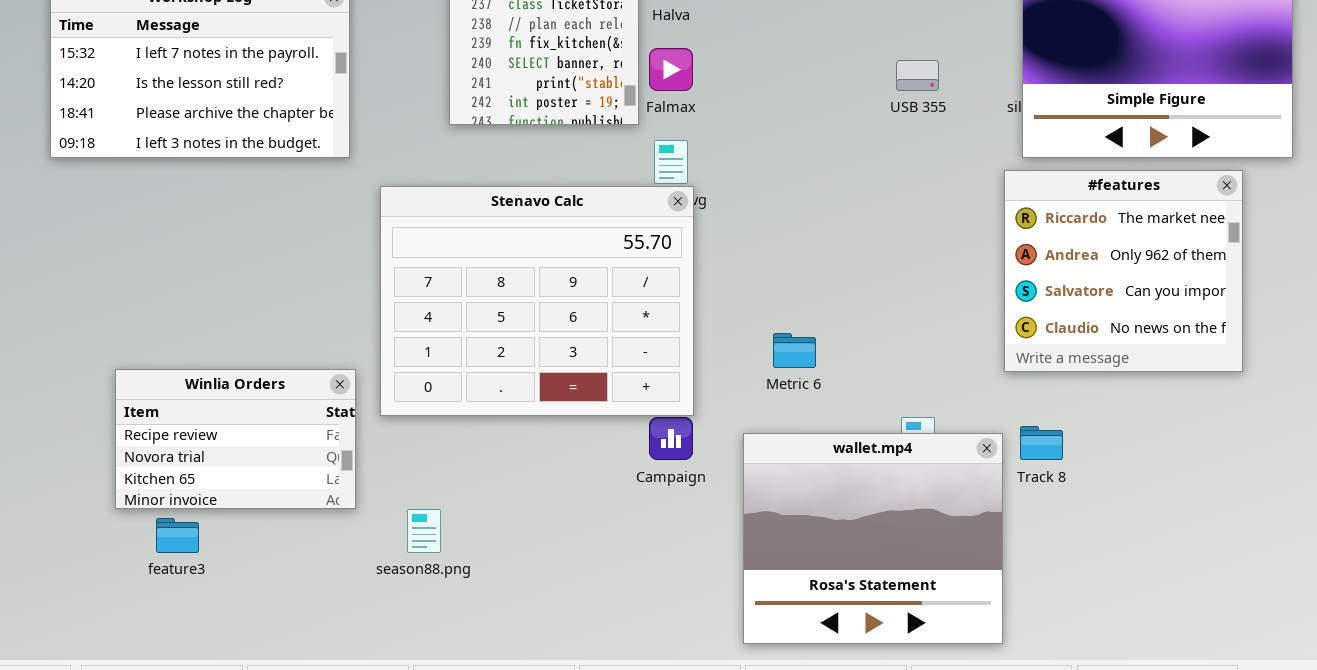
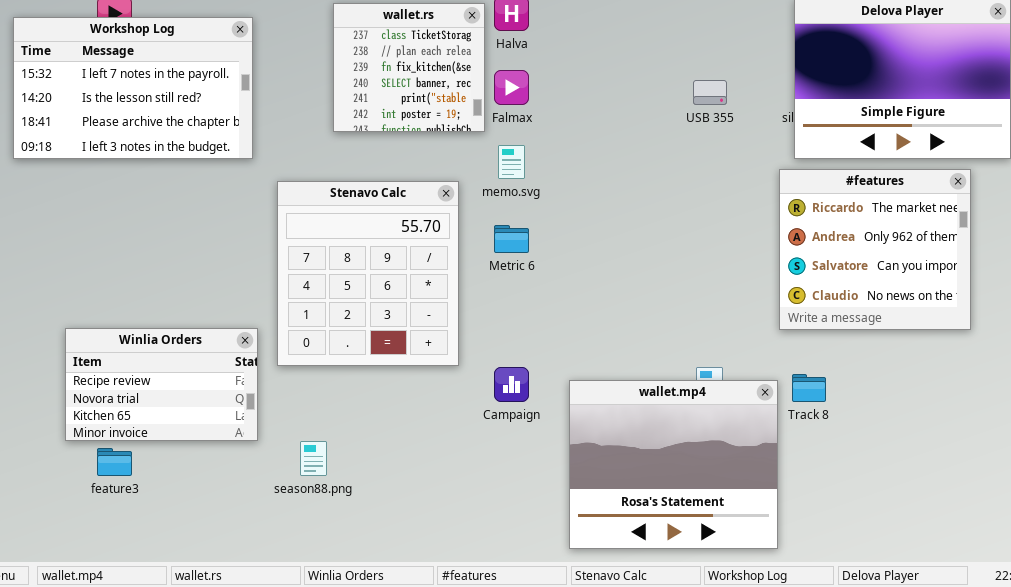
Stenavo Calc: [380,186,694,416] -> [277,181,459,366], resized
Metric 6: [773,333,816,368] -> [494,225,529,253], moved

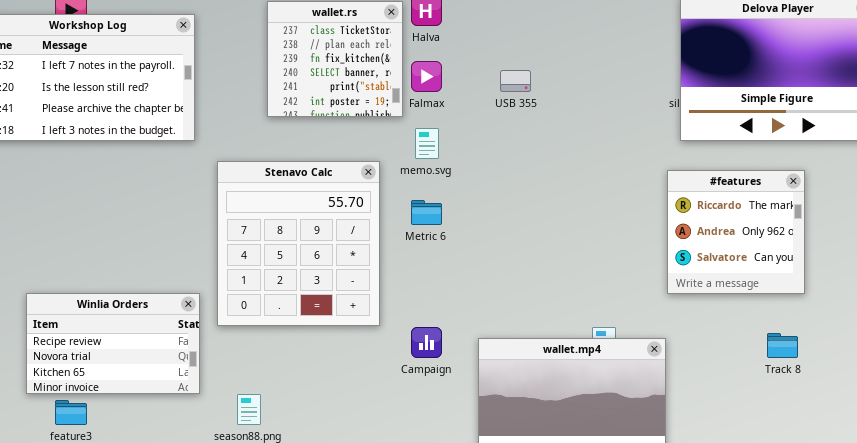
USB 355: [693,80,727,105] -> [500,70,531,92], moved
#features: [779,169,971,330] -> [667,170,805,294], resized
Track 8: [792,374,826,402] -> [767,333,798,358], moved

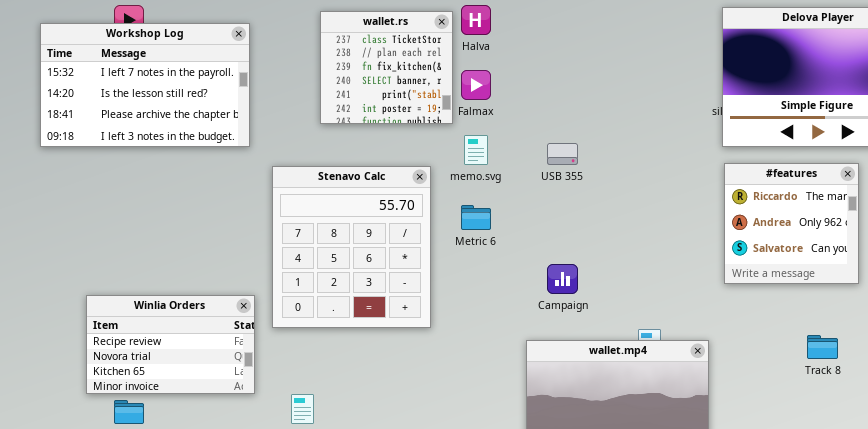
USB 355: [500,70,531,92] -> [547,143,578,165], moved
#features: [667,170,805,294] -> [724,163,859,284], moved
Campaign: [411,327,442,358] -> [547,264,578,294], moved

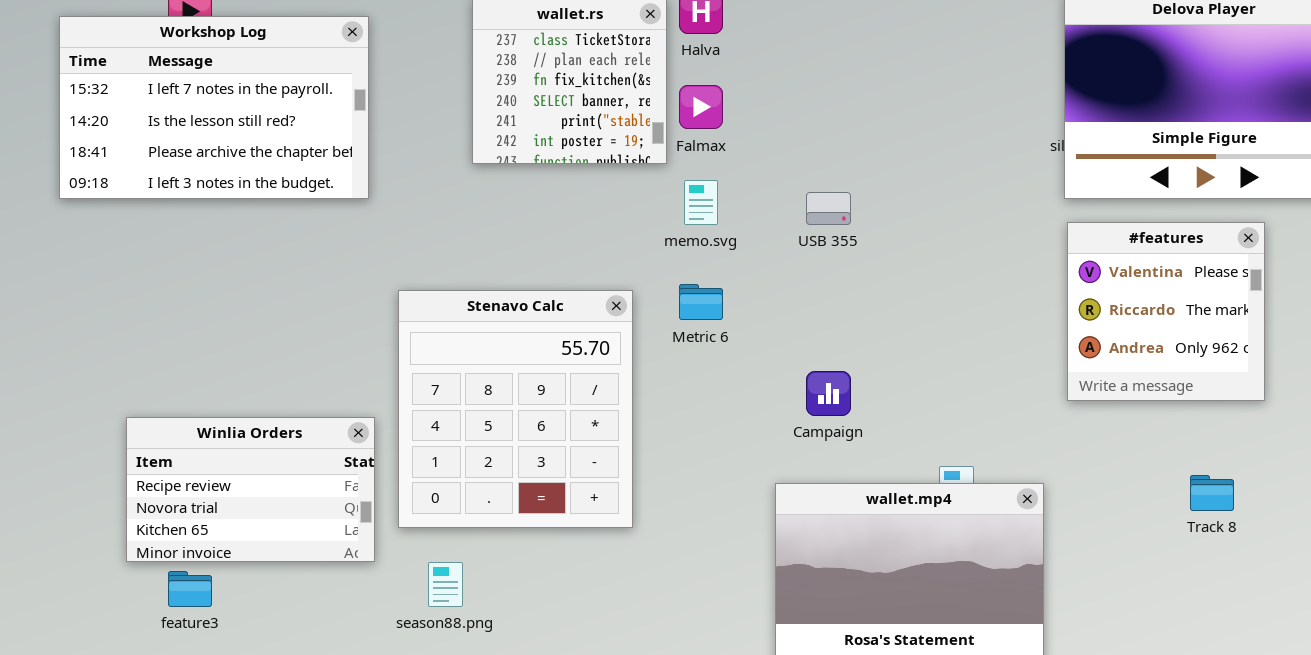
#features: [724,163,859,284] -> [1067,222,1265,401], scrolled up 1 row
Stenavo Calc: [272,166,431,328] -> [398,290,633,528], moved

